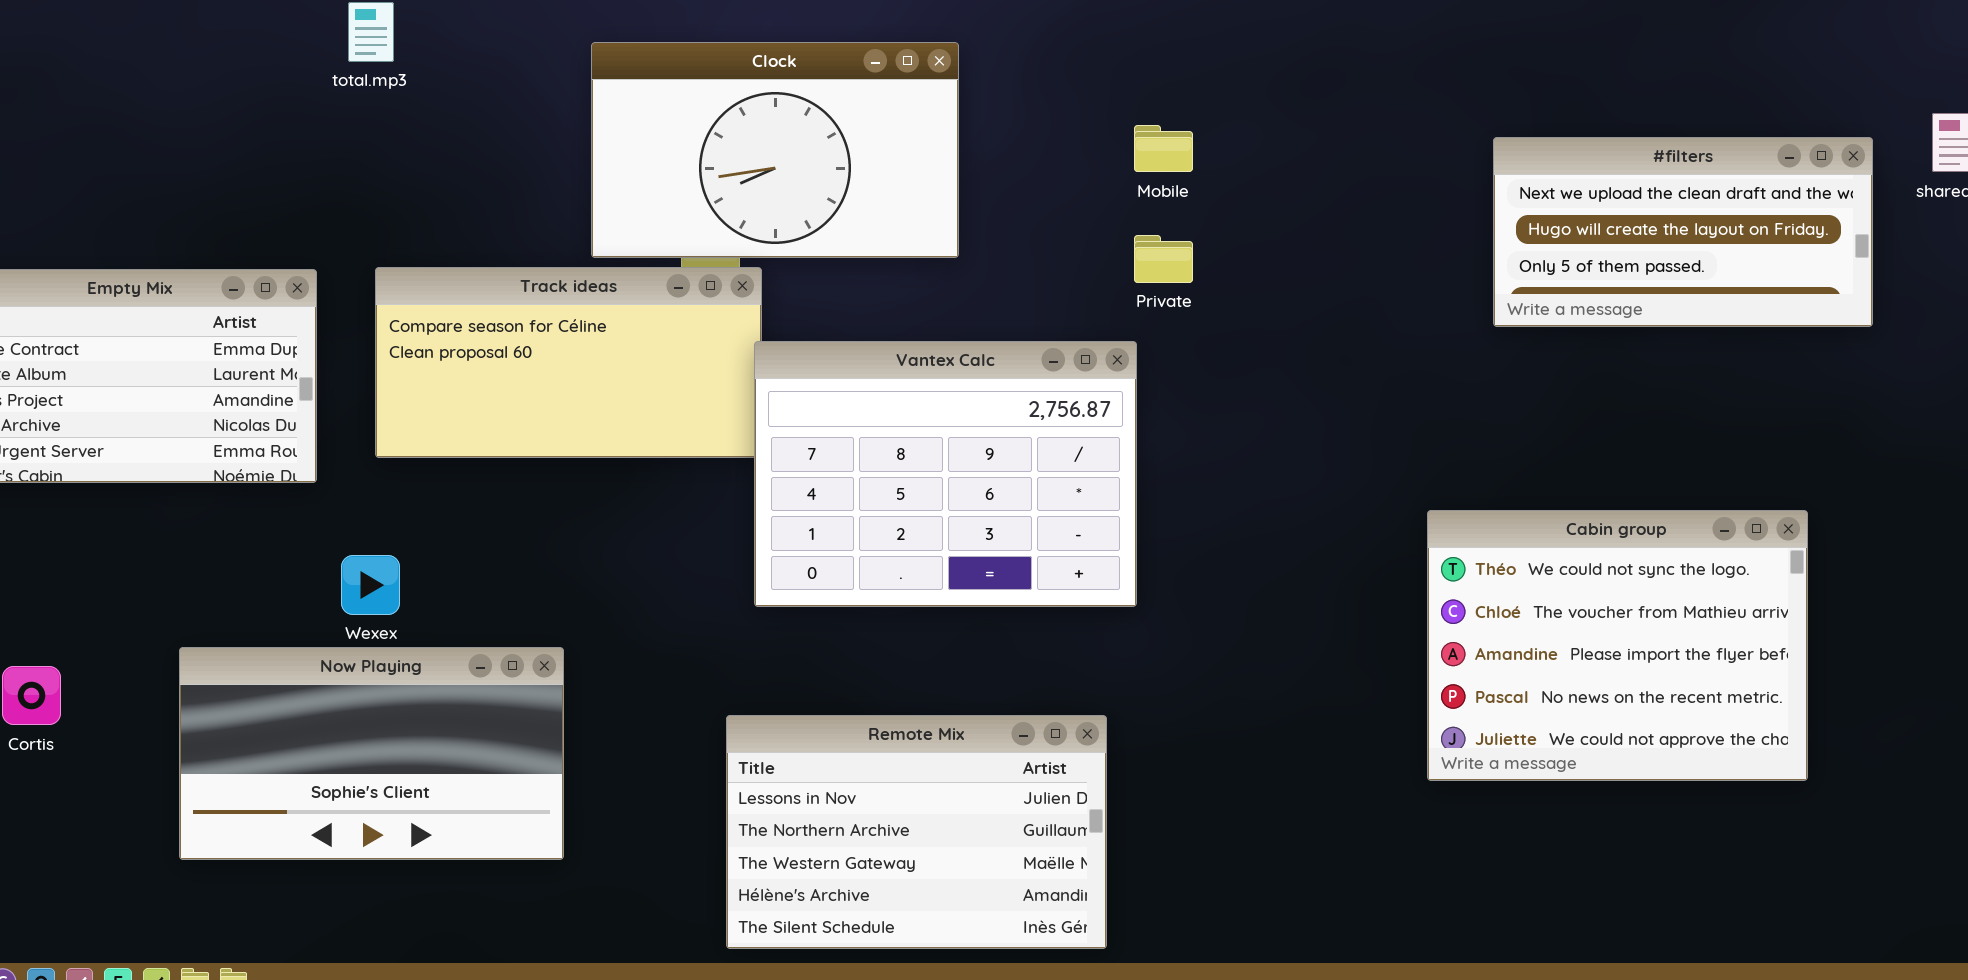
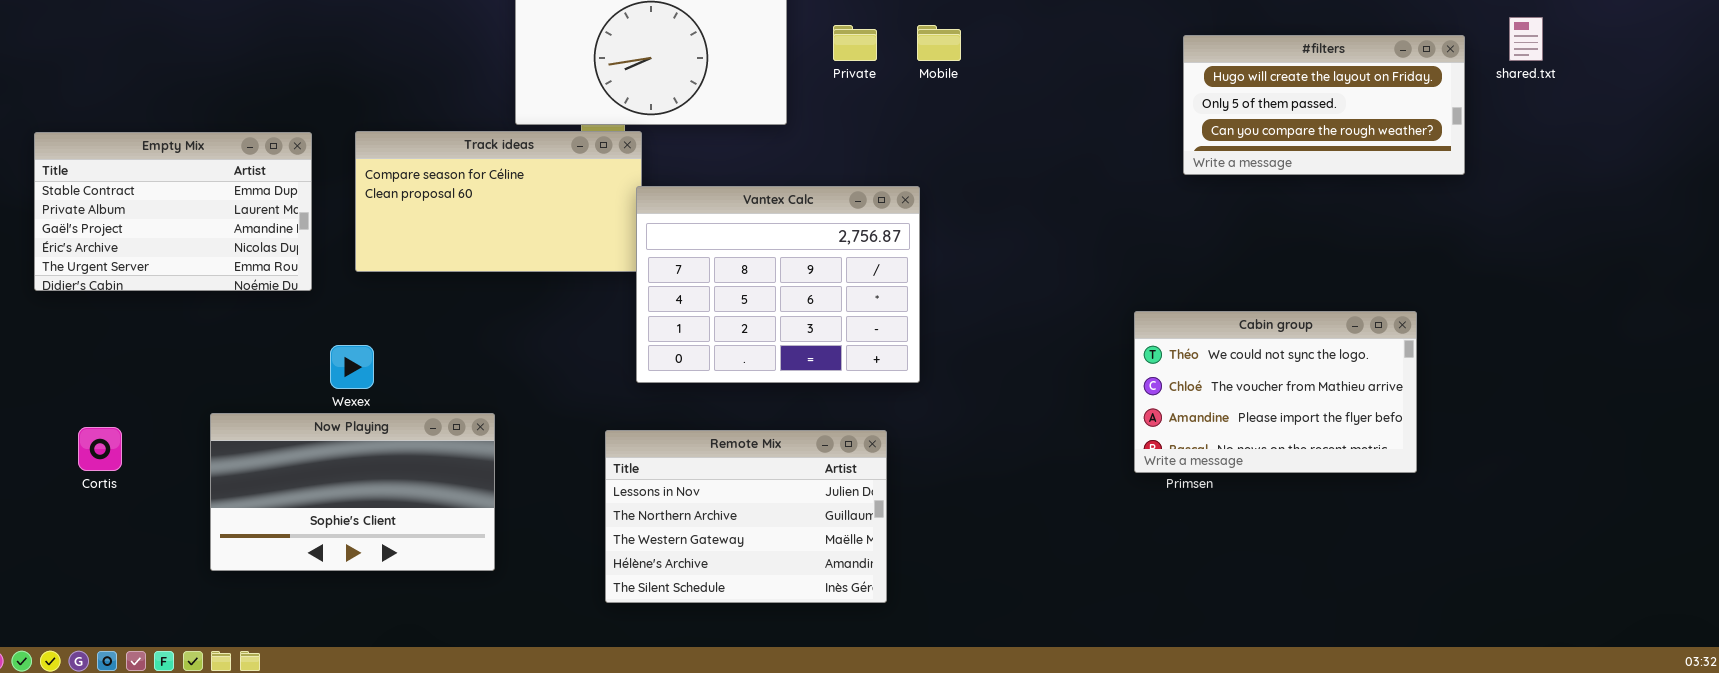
#filters: [1493,137,1873,327] -> [1183,35,1465,175], scrolled down 1 row
Private: [1134,235,1193,283] -> [833,25,877,61], moved
Cabin group: [1427,510,1808,781] -> [1134,311,1417,473], resized
Remote Mix: [726,715,1107,949] -> [605,430,887,603], moved

